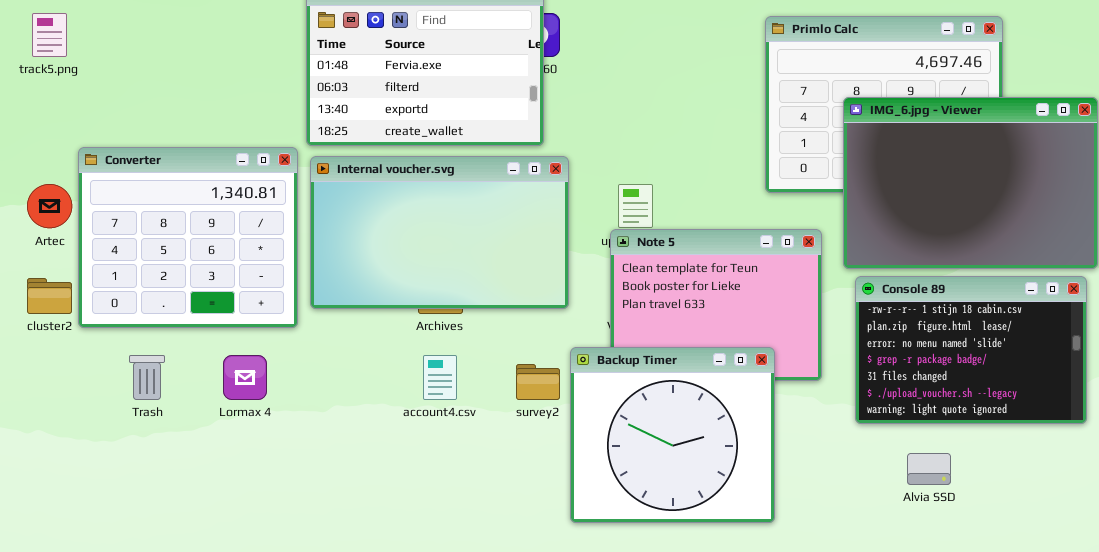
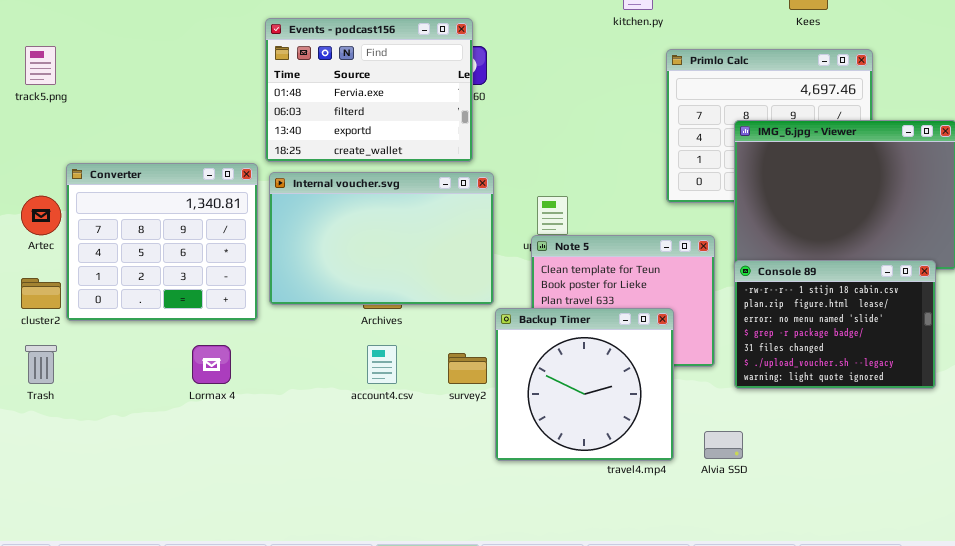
Console 89: [855,276,1087,424] -> [734,260,936,389], moved
Backup Timer: [570,347,775,523] -> [495,308,674,461], moved
Trash: [129,355,165,400] -> [25,345,57,384], moved
Alvia SSD: [907,453,951,485] -> [704,431,743,459], moved

